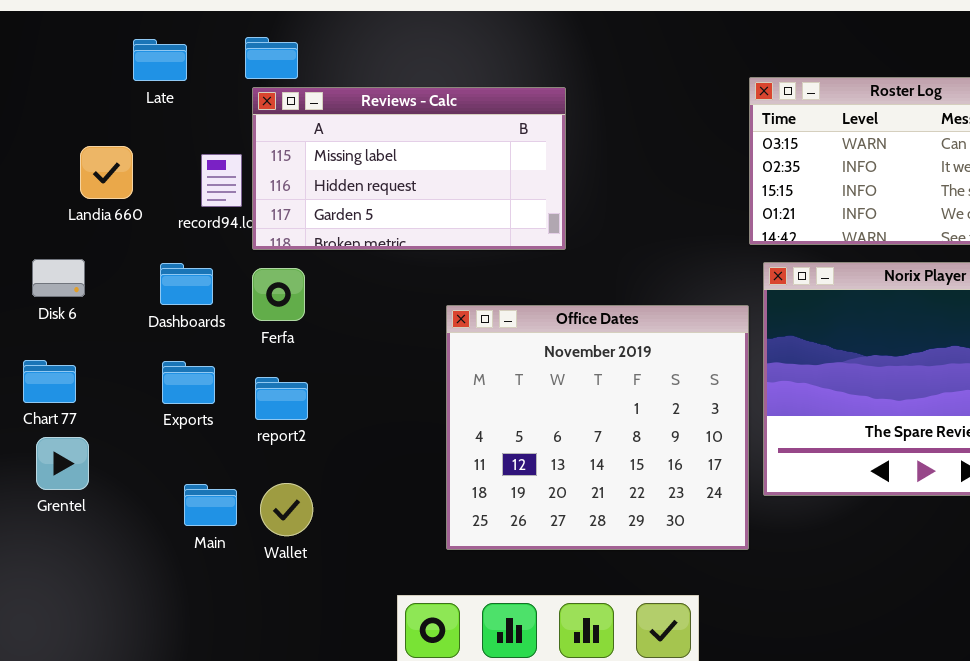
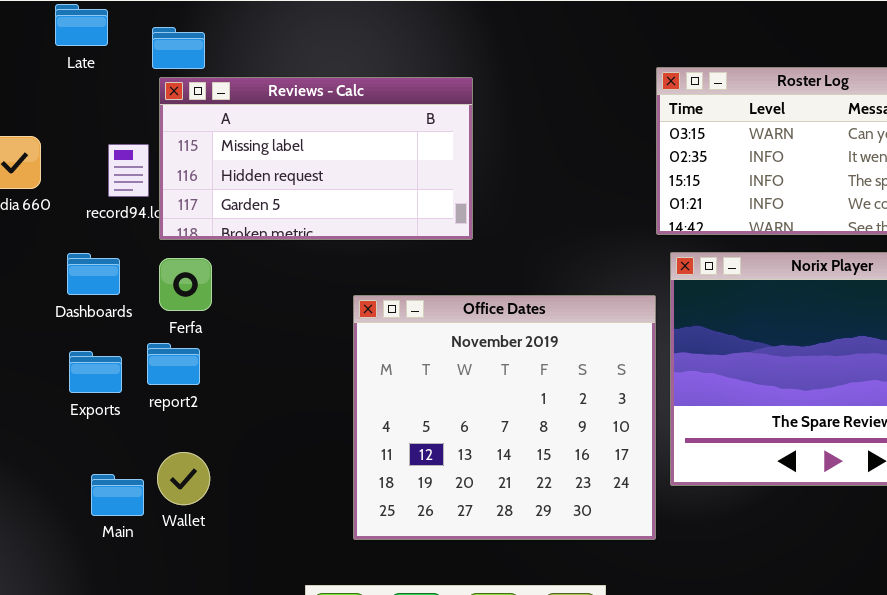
Late: [133,39,187,81] -> [55,4,108,46], moved
report2: [255,377,308,420] -> [147,343,200,385], moved
Wallet: [260,483,313,536] -> [157,452,210,505], moved

